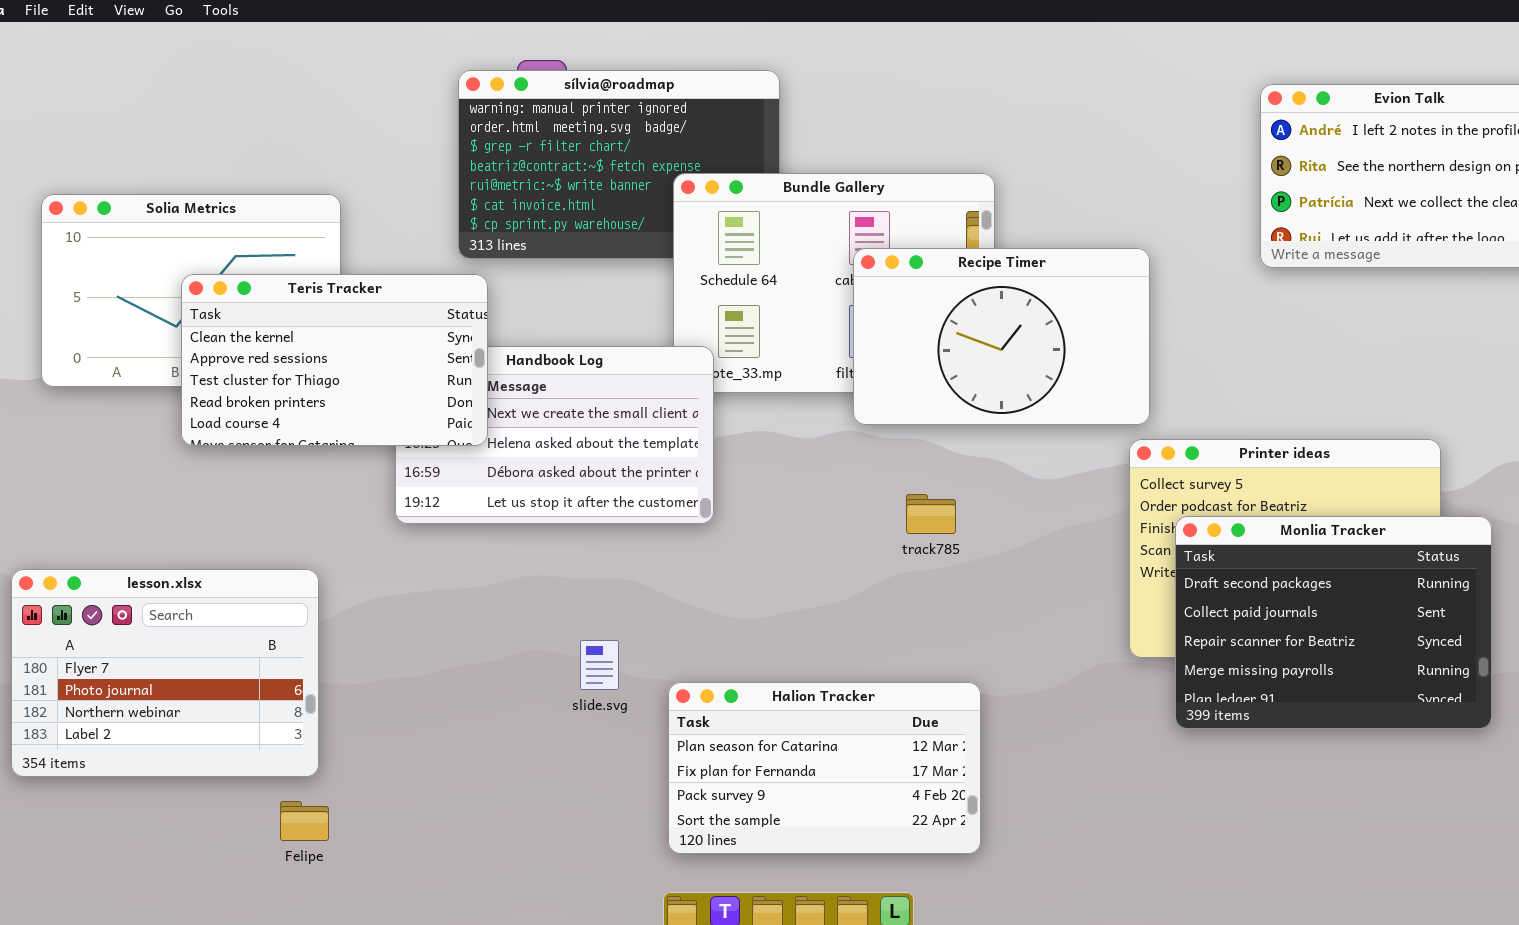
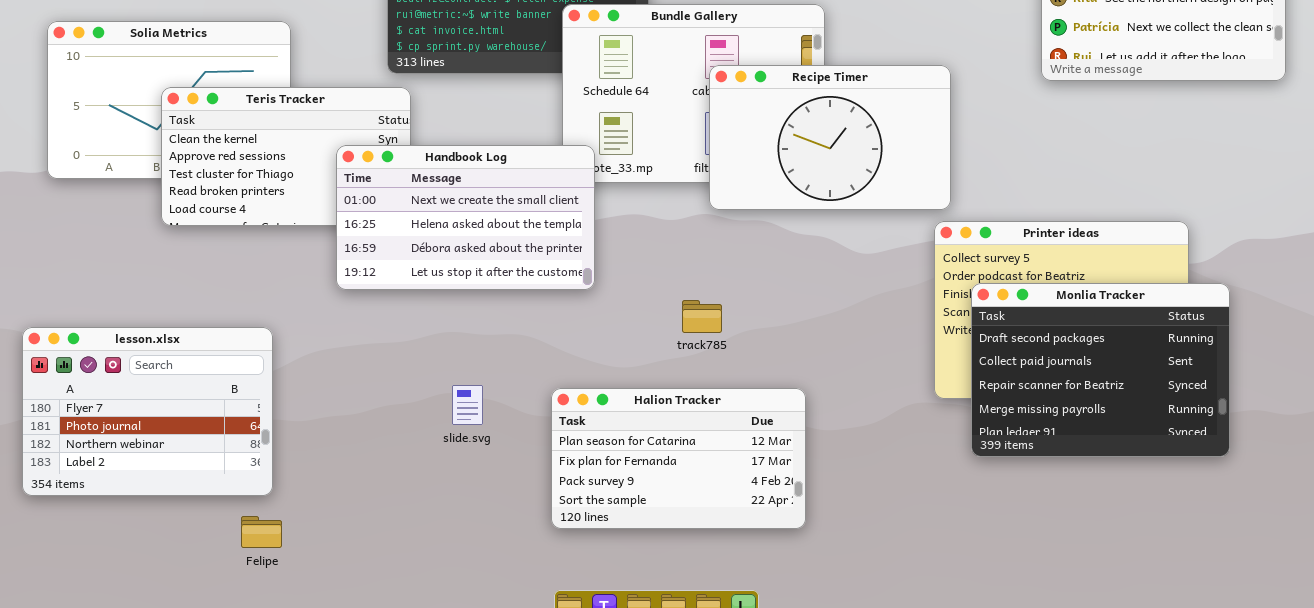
Handbook Log: [395,346,714,524] -> [336,145,595,290], raised
track785: [906,494,956,534] -> [682,300,722,333], moved
slide.svg: [580,640,619,690] -> [452,385,483,425], moved
Halion Tracker: [668,682,981,854] -> [551,388,806,529], moved

